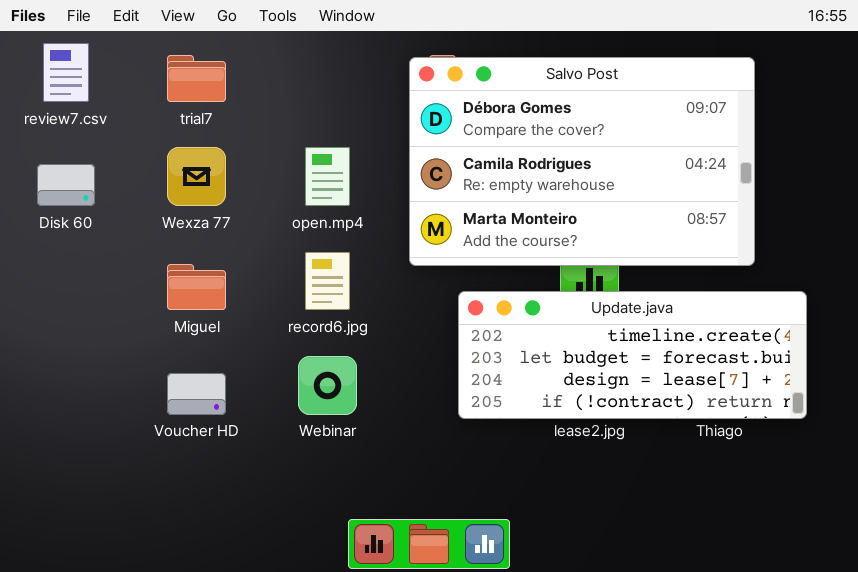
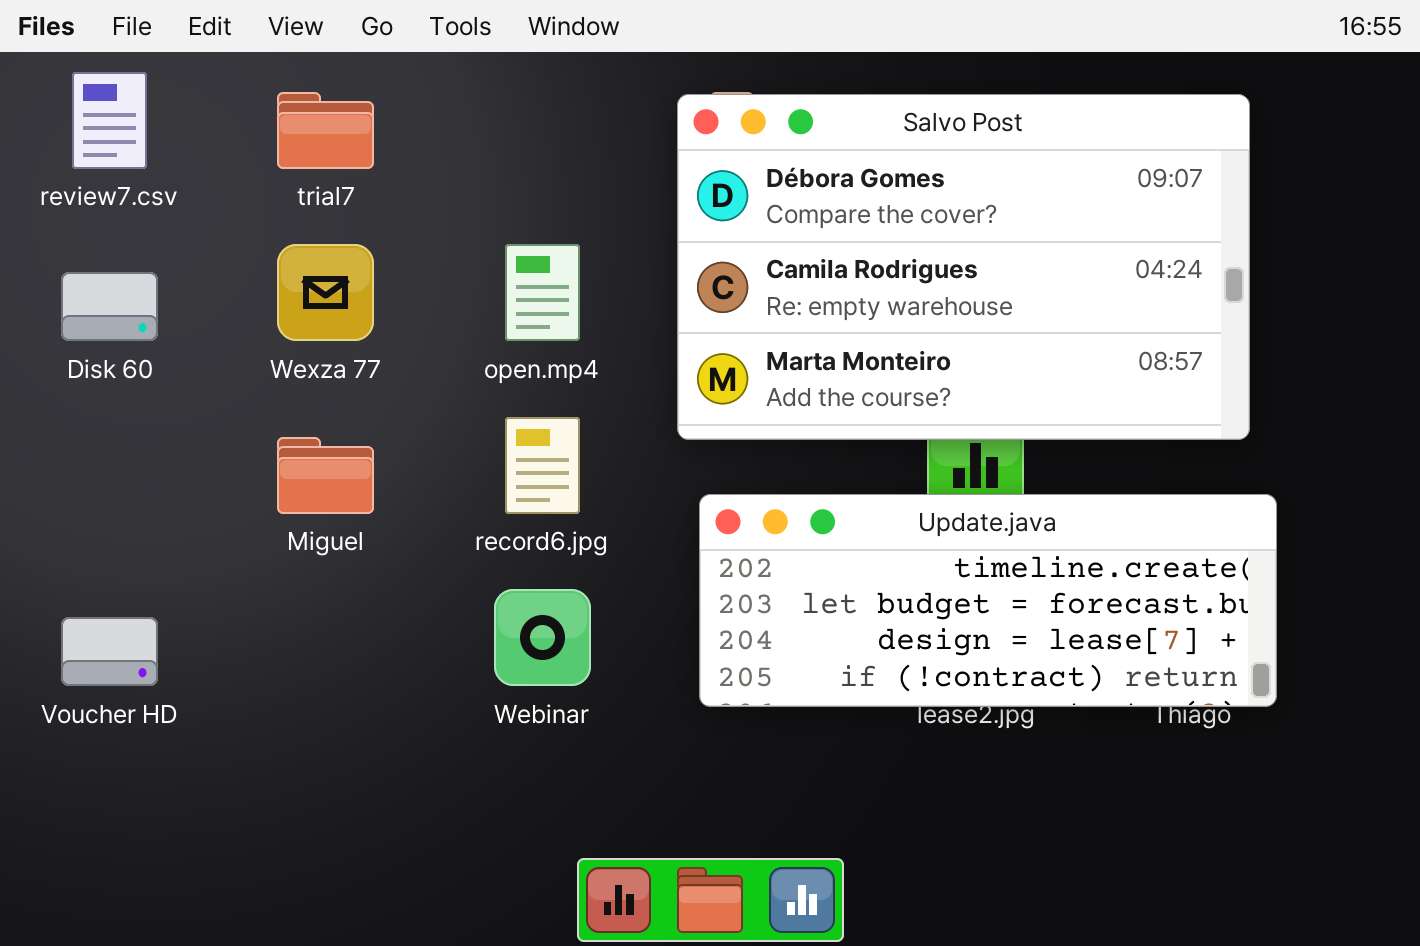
Update.java: [458,291,807,419] -> [699,494,1277,707], moved
Voucher HD: [167,373,226,415] -> [61,617,158,686], moved

